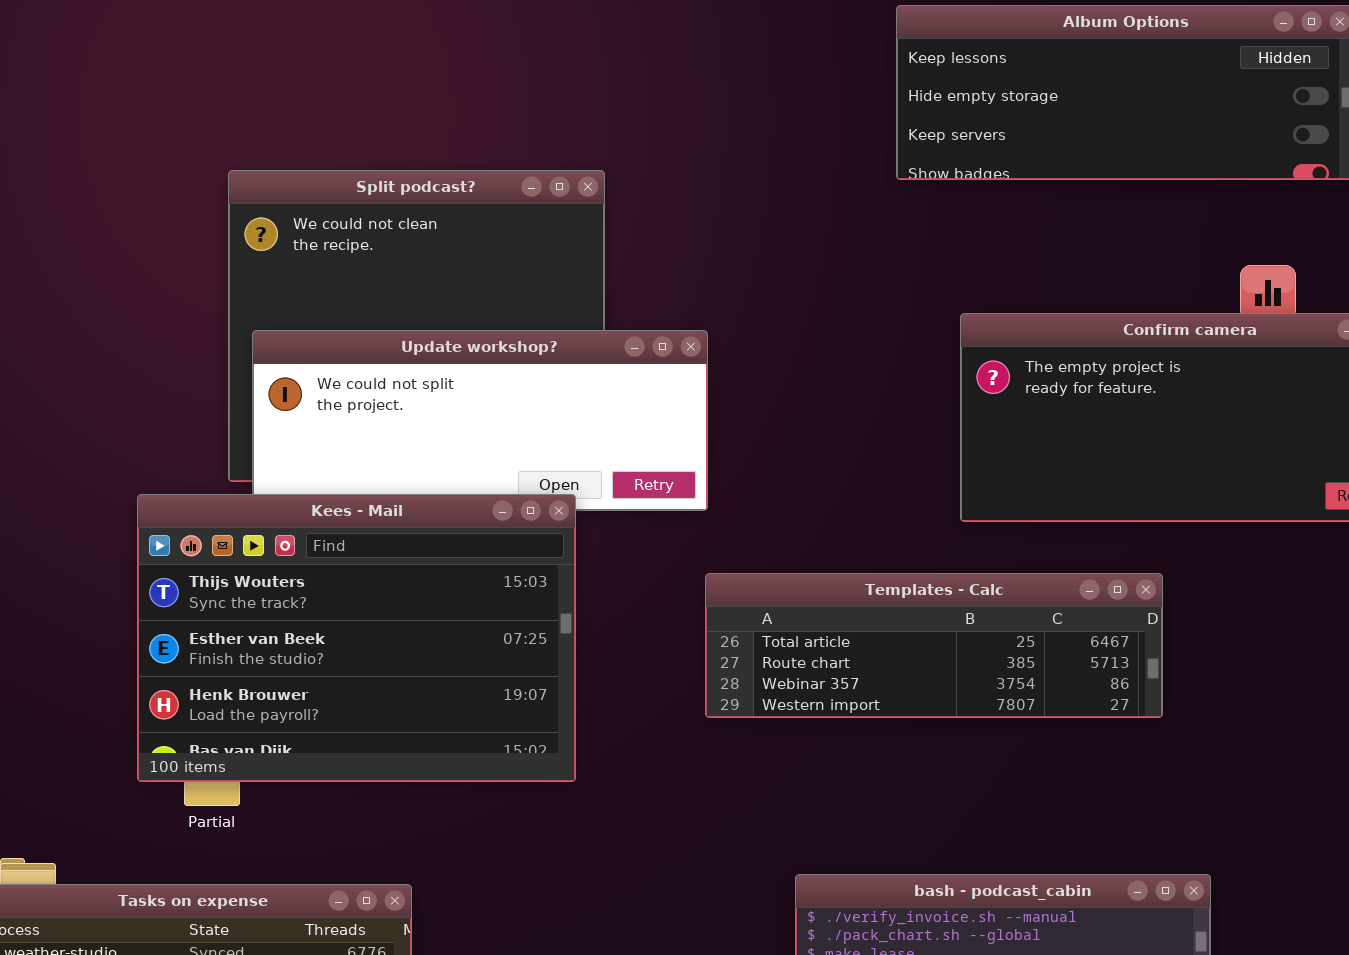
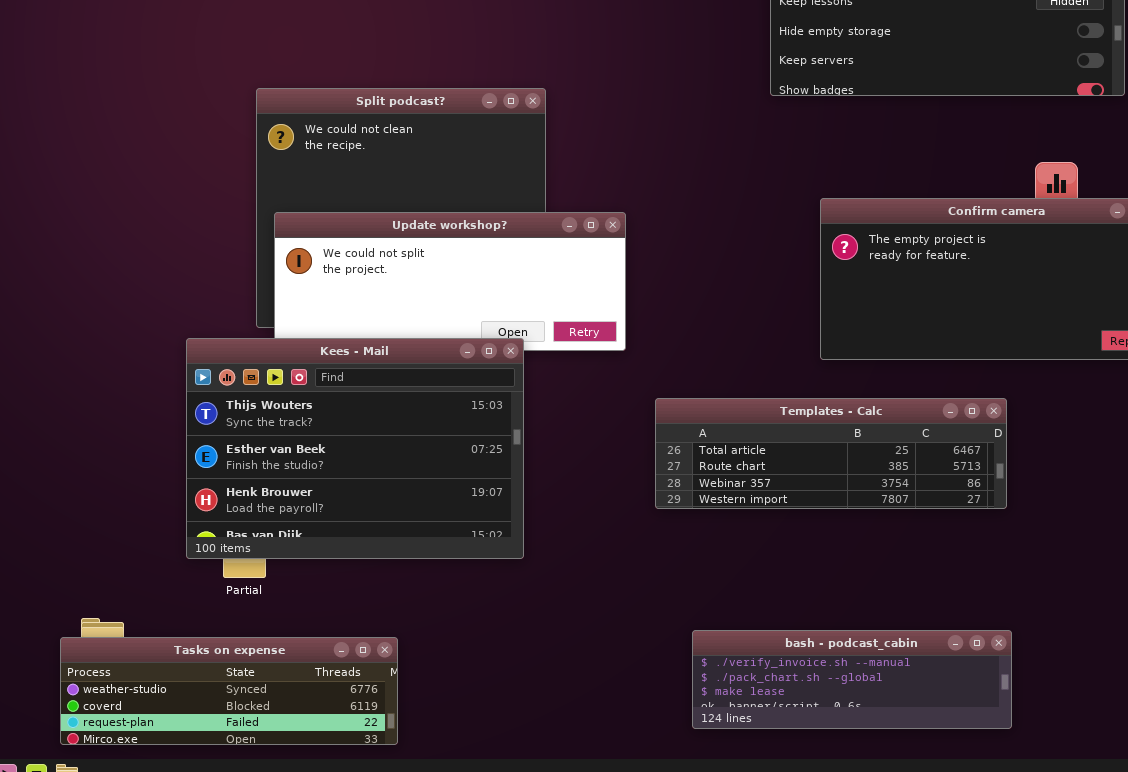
Templates - Calc: [705,573,1163,718] -> [655,398,1007,509], moved

